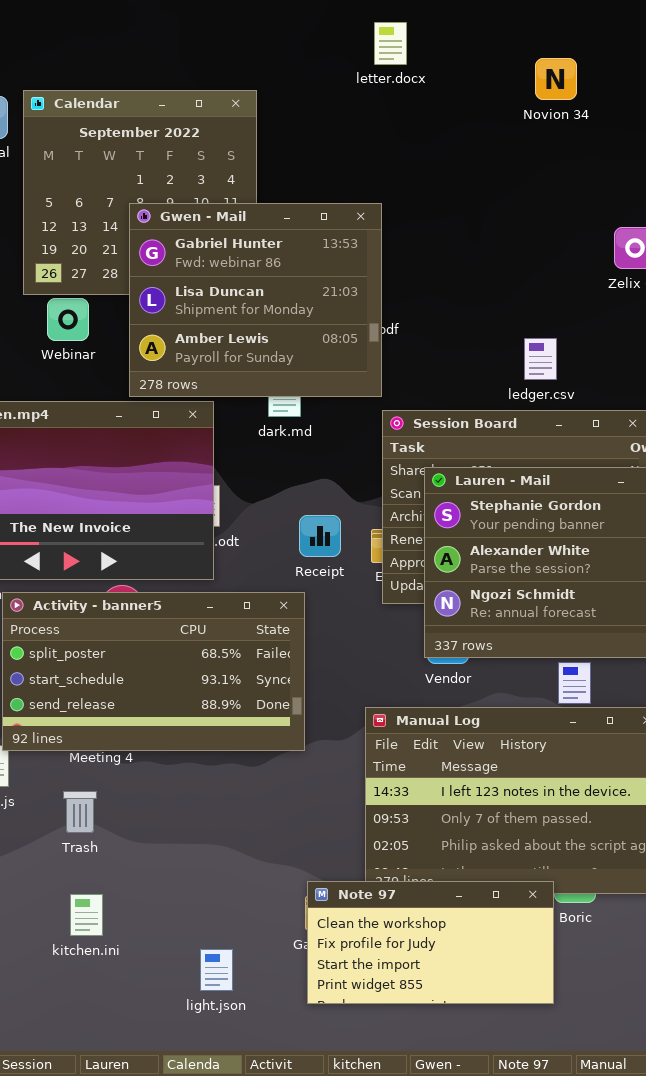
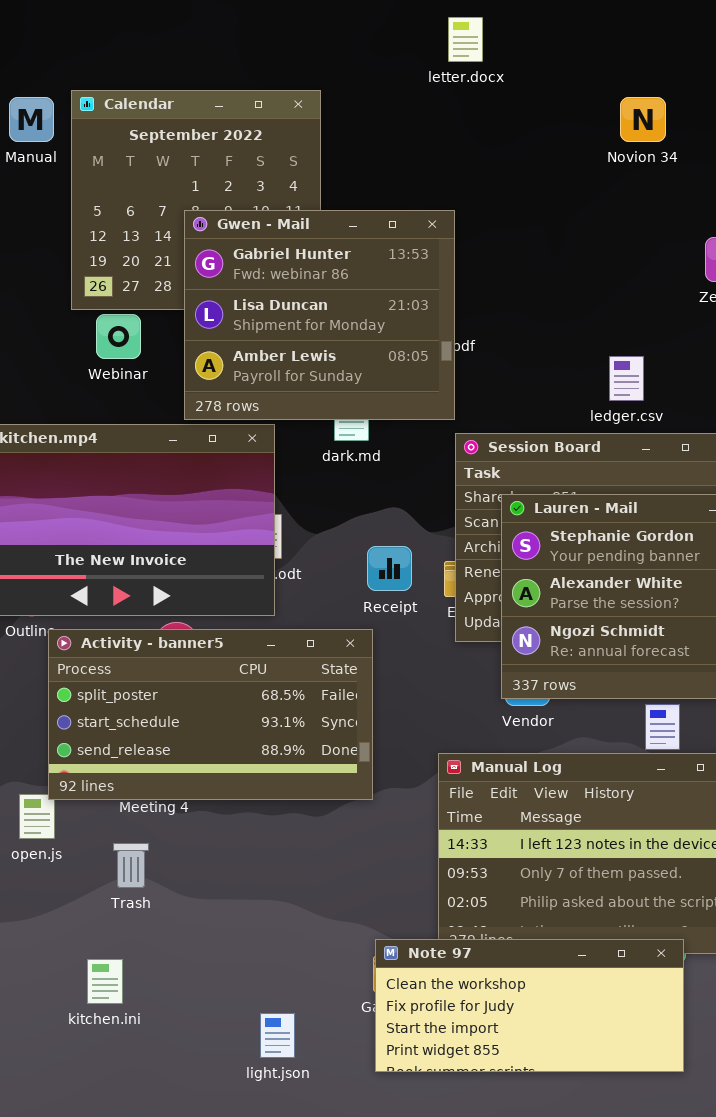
Novion 34: [535,58,577,100] -> [620,97,666,142], moved
Note 97: [307,881,554,1004] -> [375,939,684,1072], resized
kitchen.ini: [70,894,103,936] -> [87,959,123,1004], moved

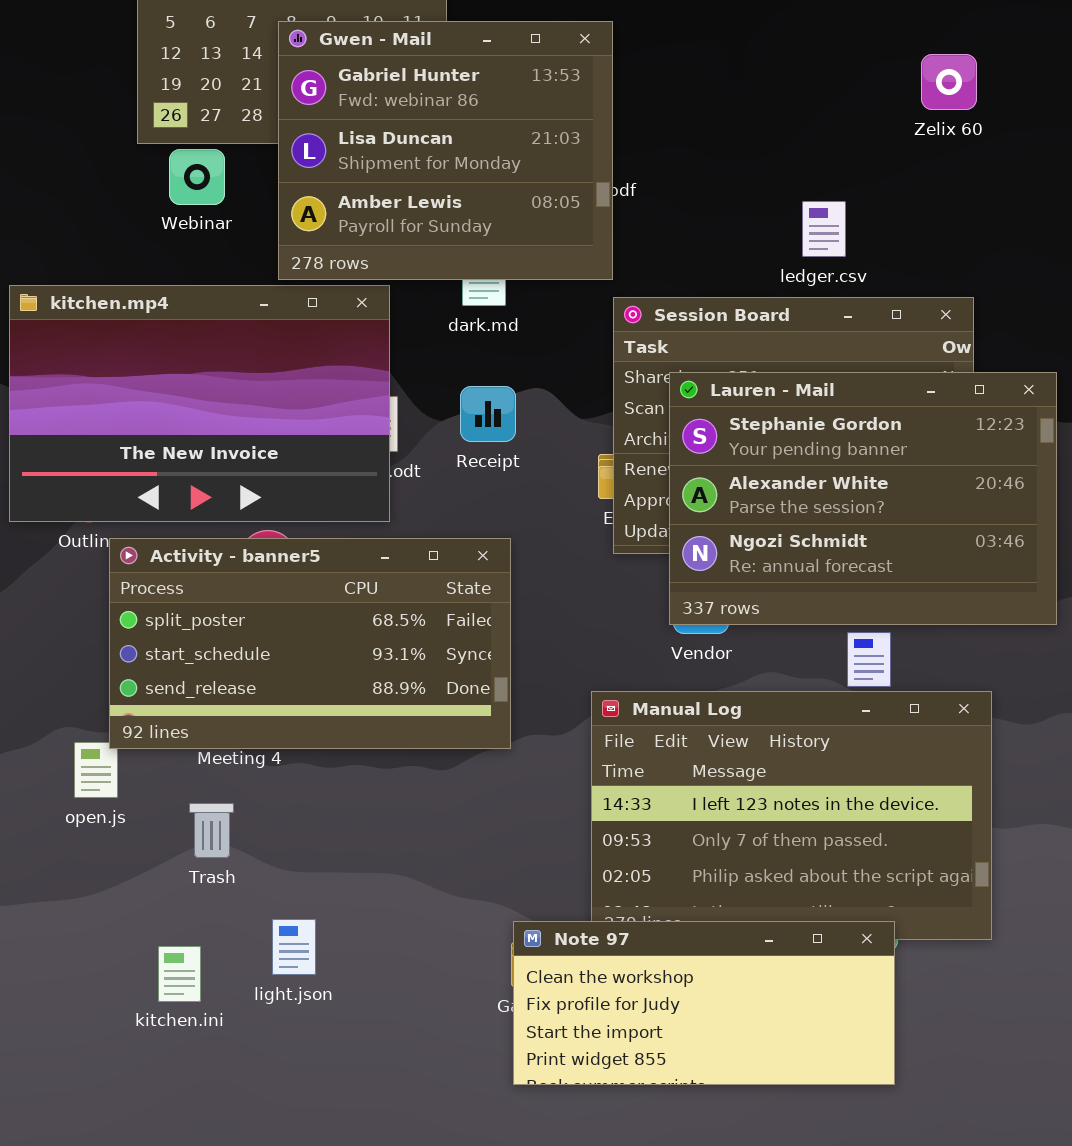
Receipt: [367,546,412,591] -> [460,386,516,442], moved
light.json: [260,1013,295,1058] -> [272,919,316,975], moved

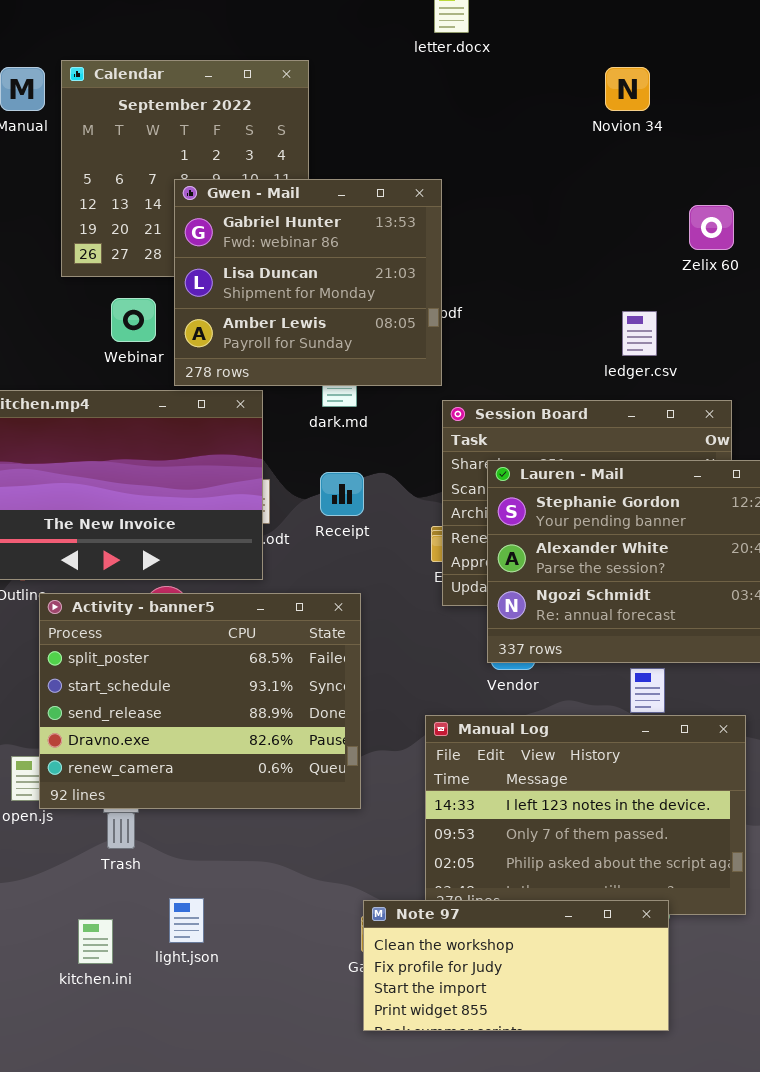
Webinar: [169,149,225,205] -> [111,298,156,342], moved
ledger.csv: [802,201,846,257] -> [622,311,657,356], moved
Activity - banner5: [109,538,511,749] -> [39,593,361,809], resized

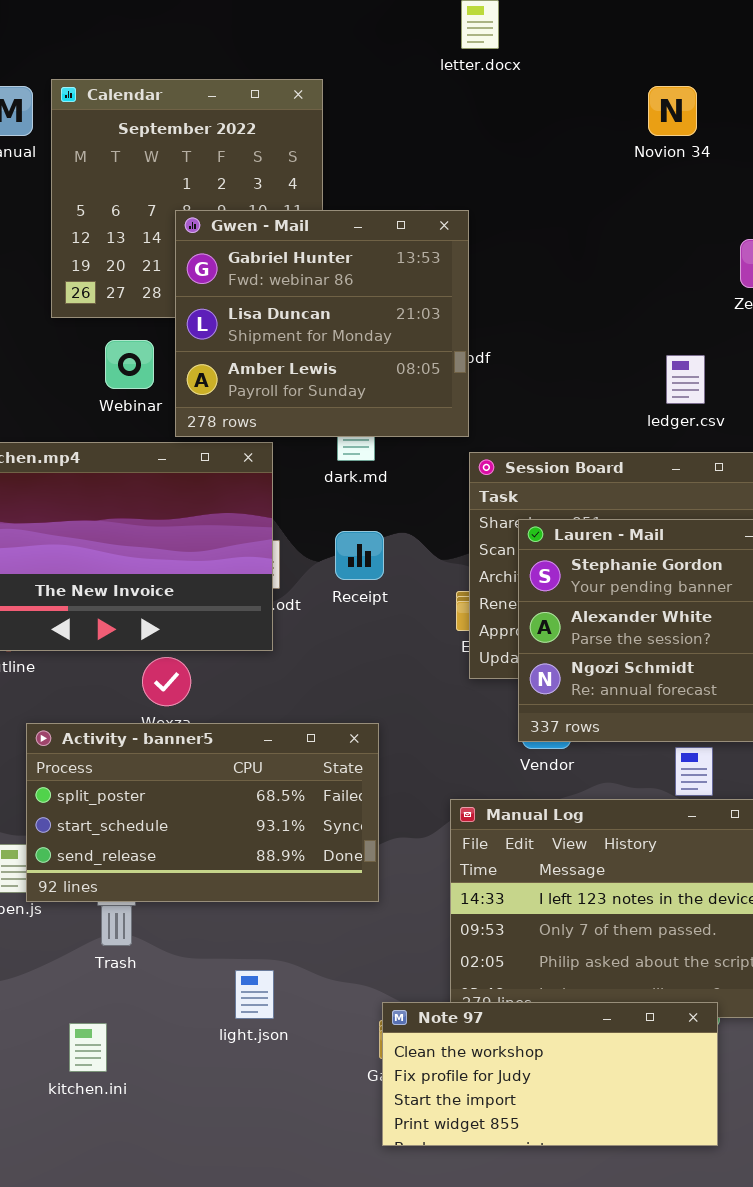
Activity - banner5: [39,593,361,809] -> [26,723,379,902], resized
light.json: [169,898,204,943] -> [235,970,274,1019], moved

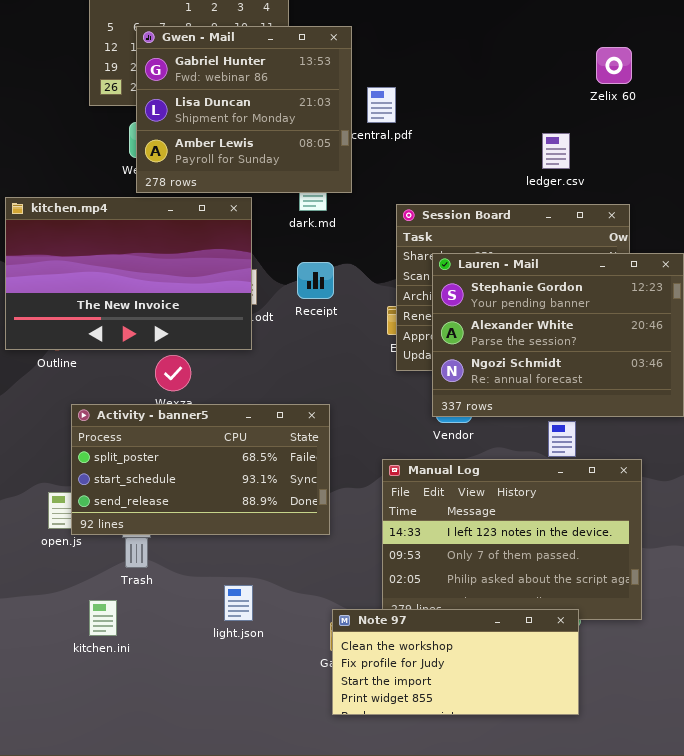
Gwen - Mail: [175,210,469,437] -> [136,26,352,193], moved
kitchen.ini: [69,1023,107,1072] -> [89,600,117,636], moved

